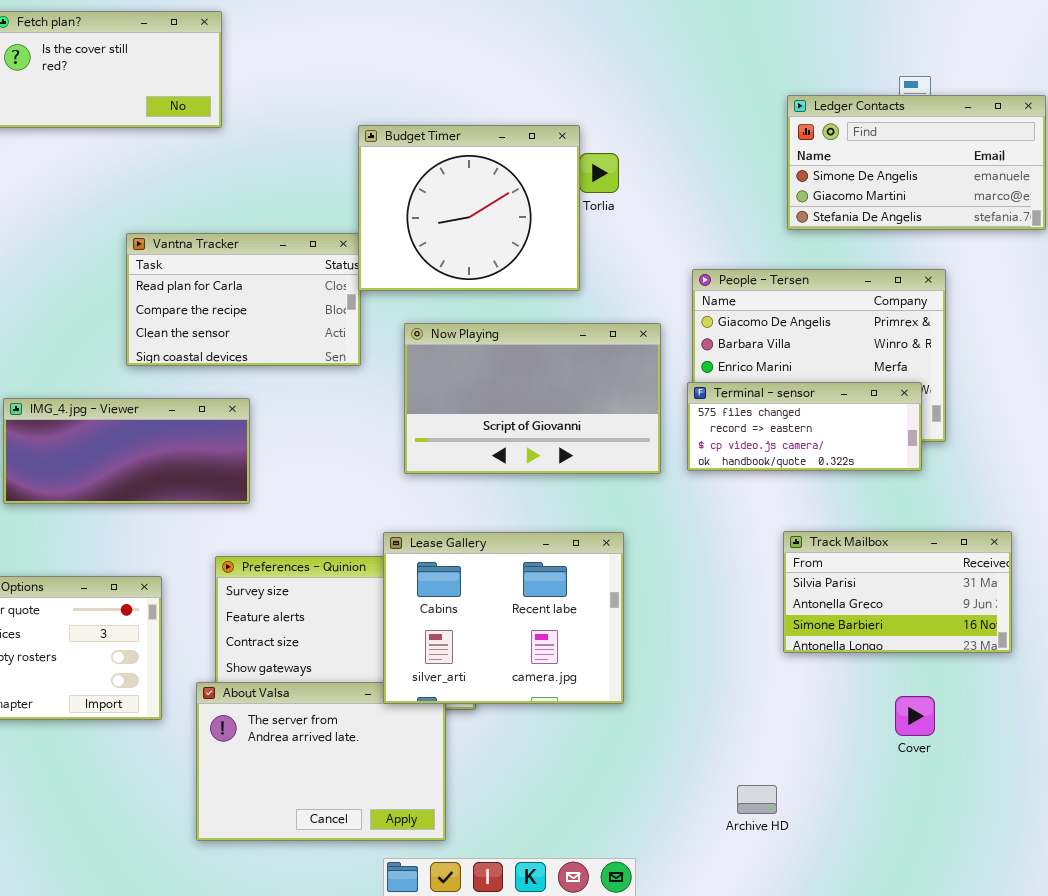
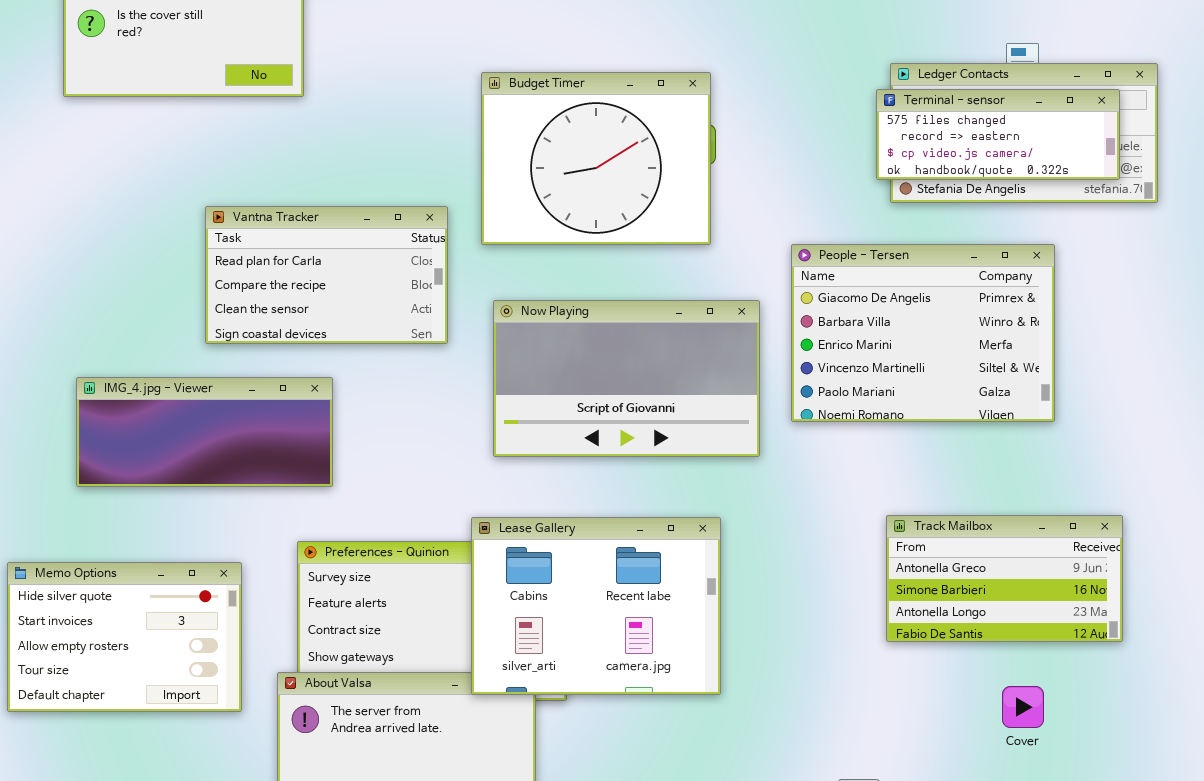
Budget Timer: [358,125,580,291] -> [481,72,711,245], moved
Terminal - sensor: [687,382,922,471] -> [876,89,1120,180], moved
Track Mailbox: [783,531,1012,653] -> [886,515,1123,642], scrolled down 1 row

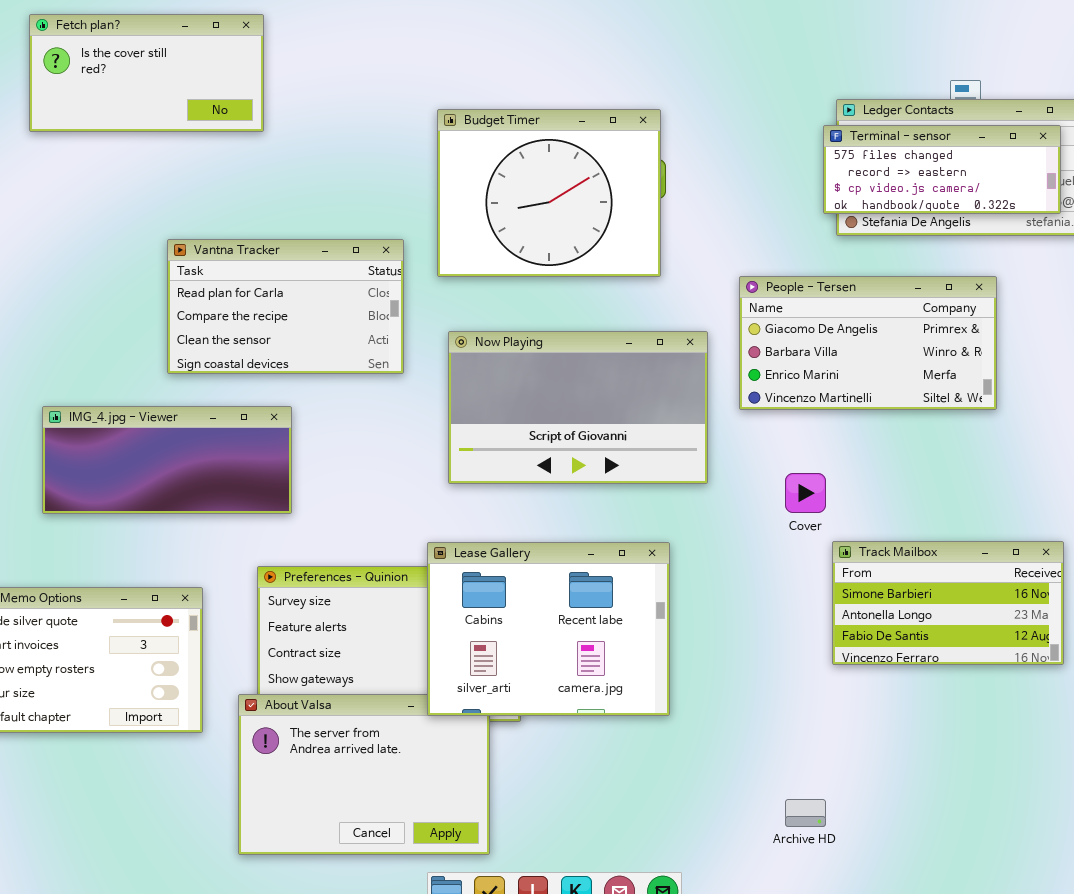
People - Tersen: [791,244,1055,422] -> [739,276,997,410], resized
Track Mailbox: [886,515,1123,642] -> [832,541,1064,665], scrolled down 1 row
Cover: [1002,686,1044,728] -> [785,473,826,513], moved

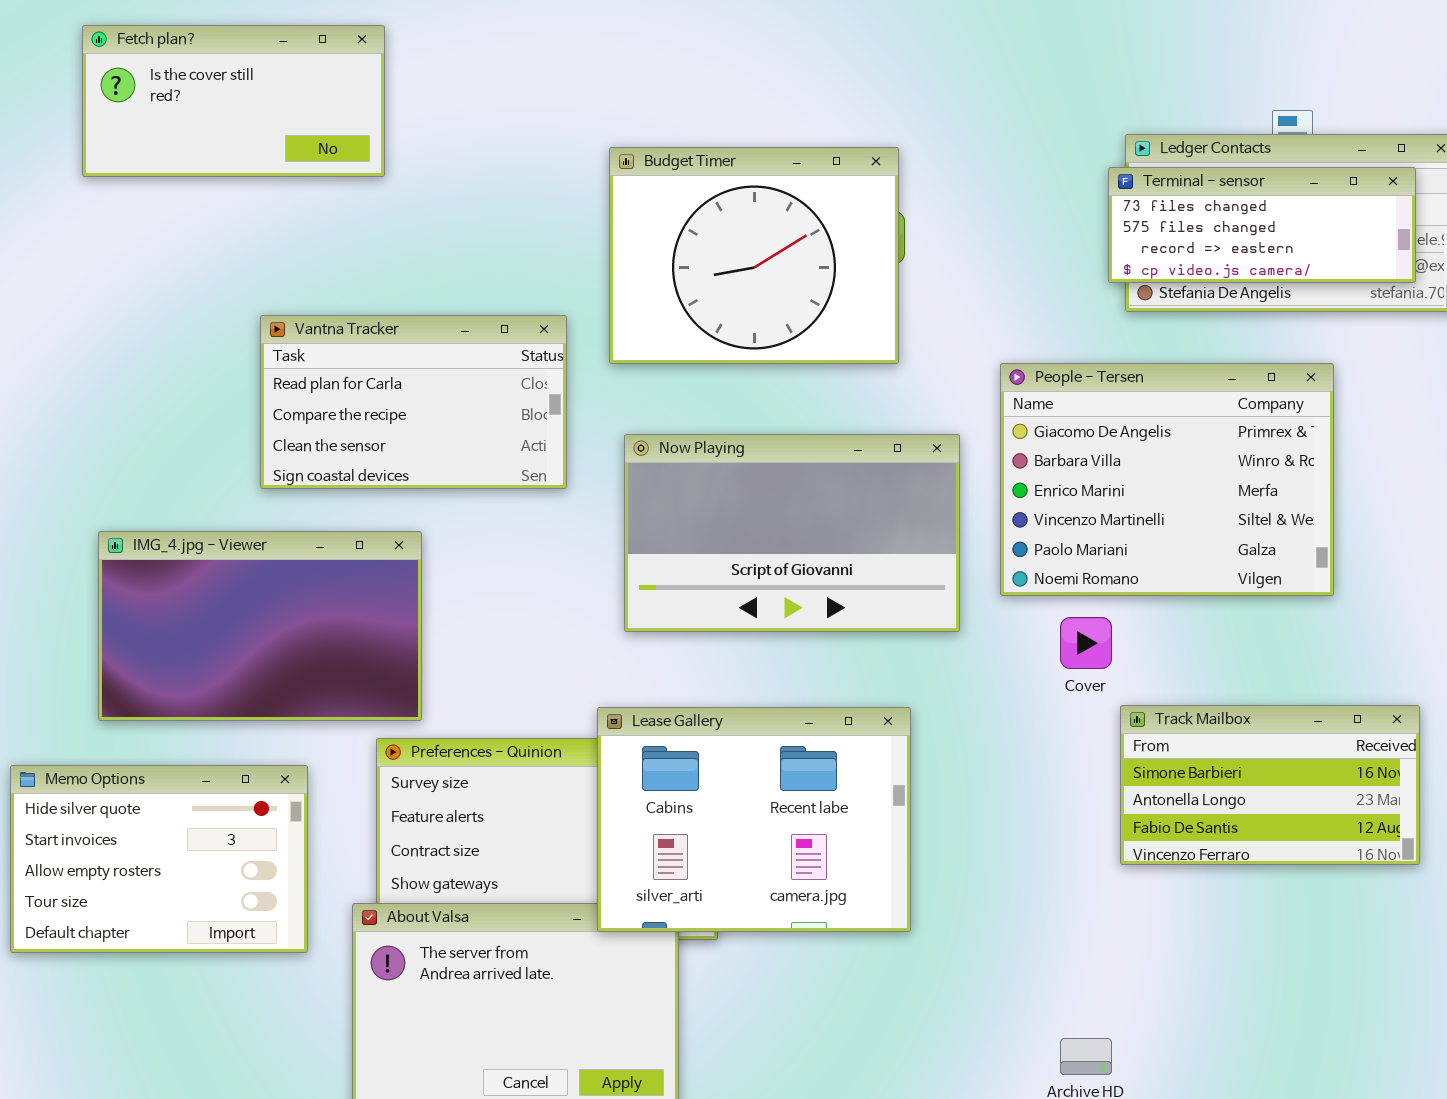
Terminal - sensor: [823,125,1061,214] -> [1108,167,1416,283], scrolled up 1 row
People - Tersen: [739,276,997,410] -> [1000,363,1334,596], resized
IMG_4.jpg - Viewer: [42,406,292,514] -> [98,531,422,721], resized

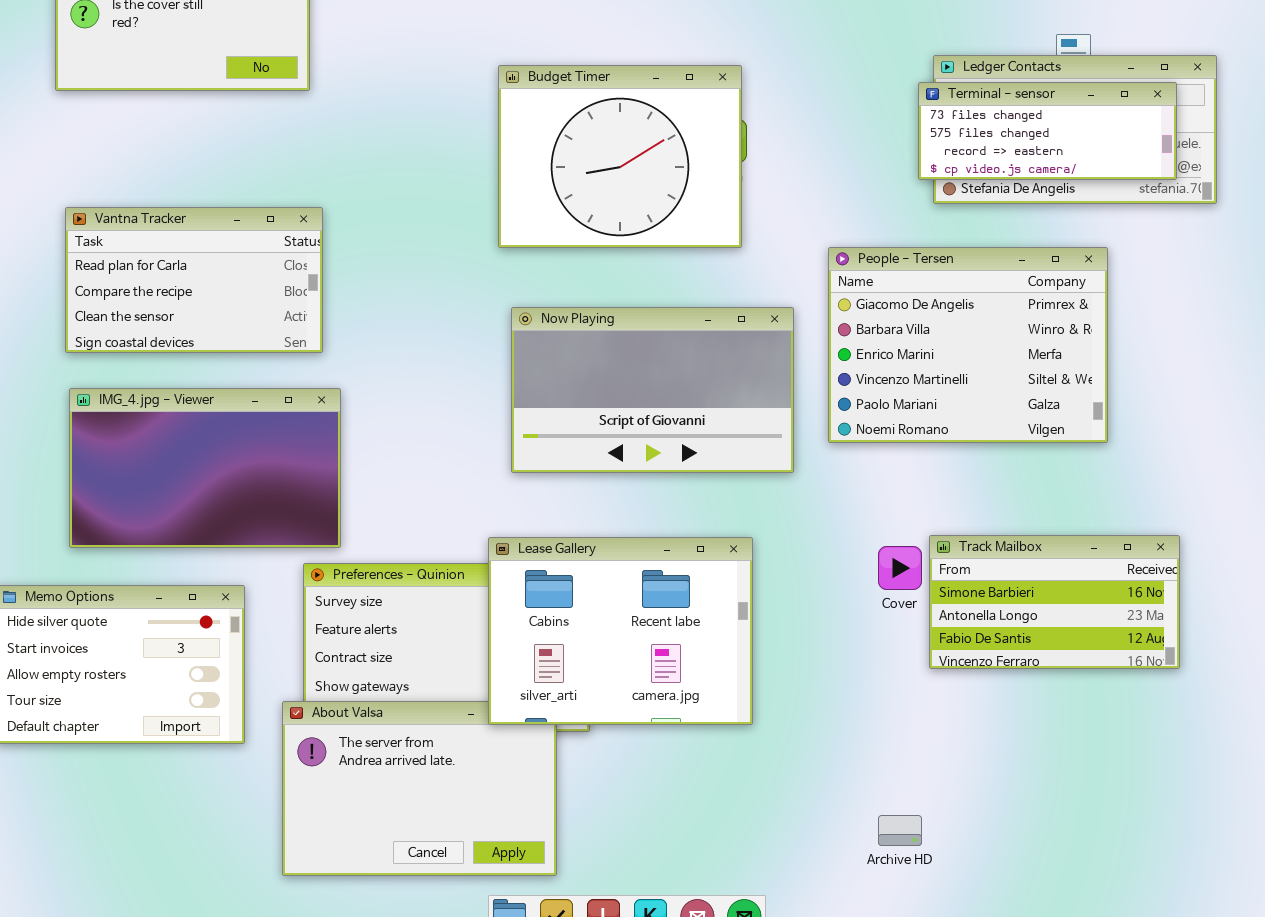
Vantna Tracker: [260,315,567,489] -> [65,207,323,353], moved
Cover: [1060,617,1112,669] -> [878,546,922,590], moved

